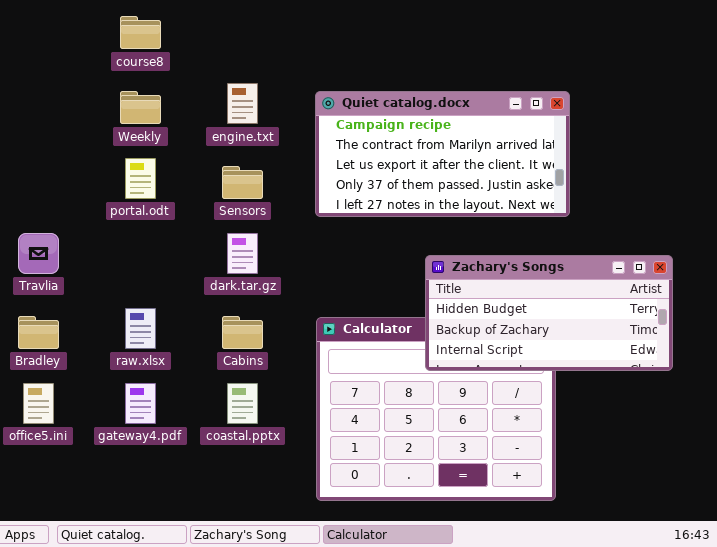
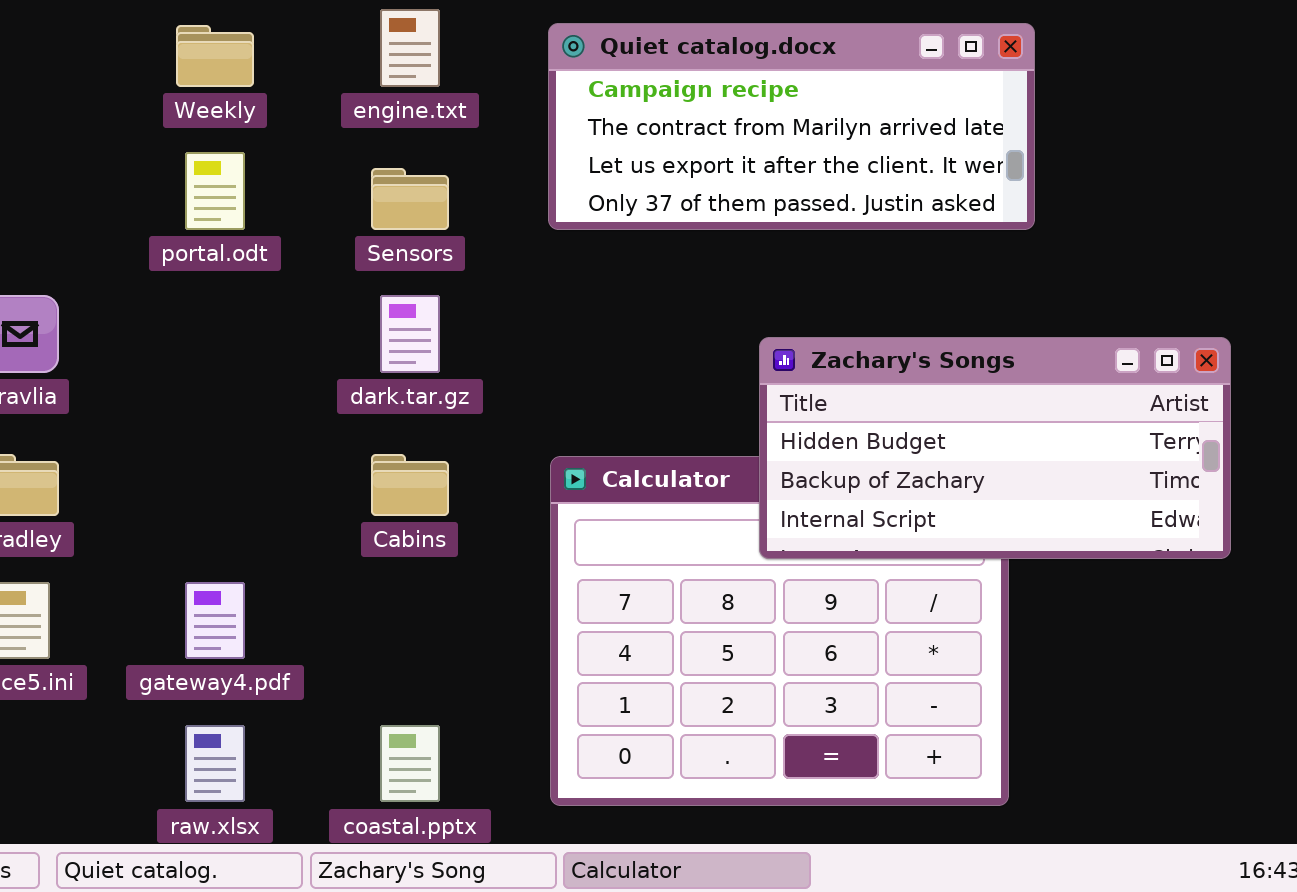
Quiet catalog.docx: [315,91,570,217] -> [548,23,1035,230], resized
raw.xlsx: [125,308,156,349] -> [185,725,245,802], moved
coastal.pptx: [227,383,258,424] -> [380,725,440,802], moved

